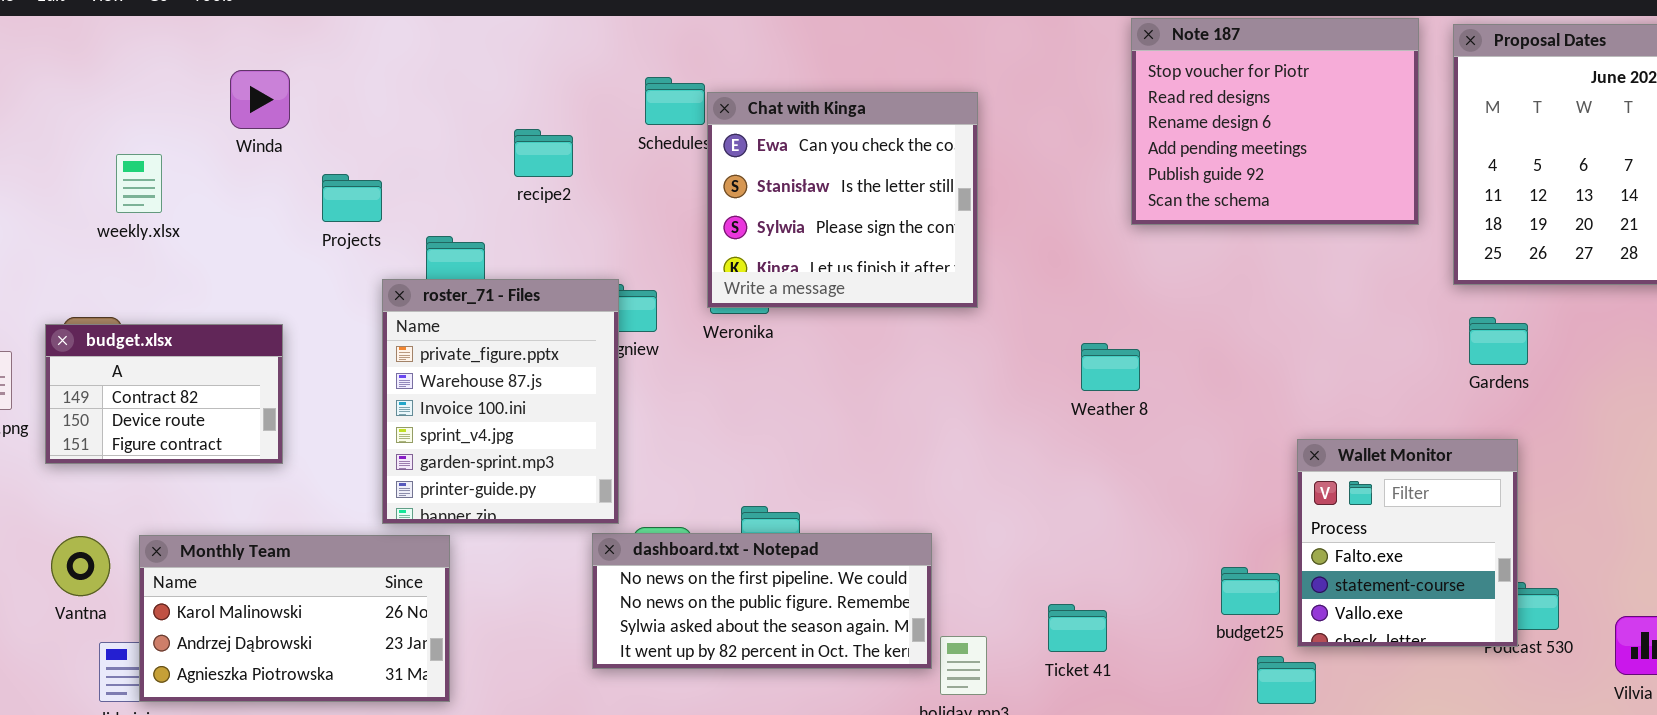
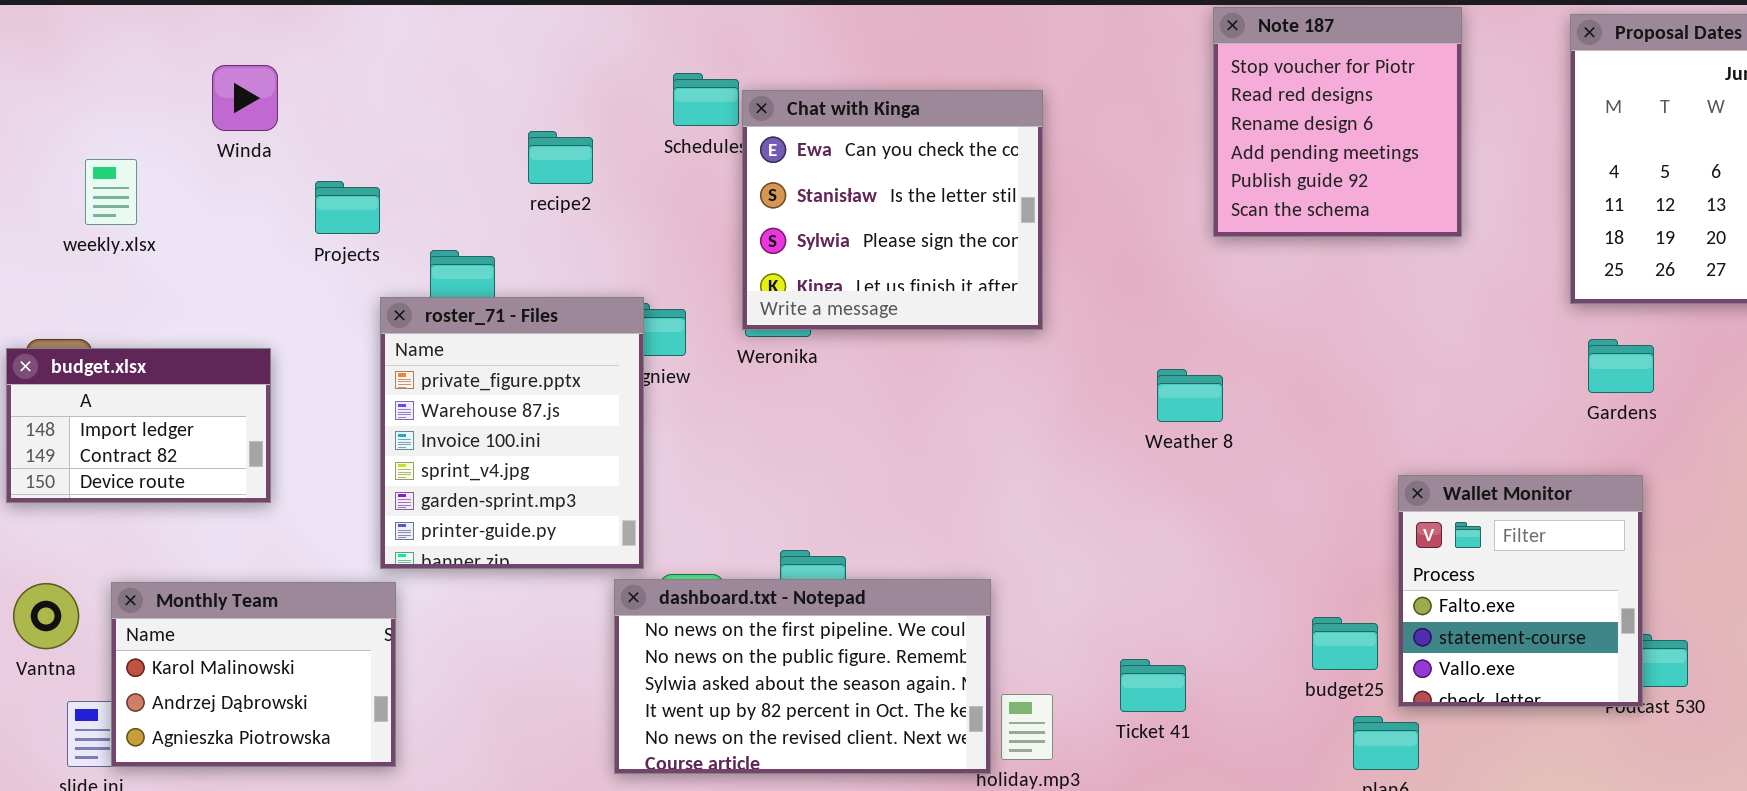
Note 187: [1131,18,1419,225] -> [1213,7,1462,237], resized
budget.xlsx: [45,324,283,464] -> [6,348,271,503], scrolled up 1 row
dashboard.txt - Notepad: [592,533,932,669] -> [614,579,991,774], resized
Monthly Team: [139,535,450,702] -> [111,582,396,767], resized

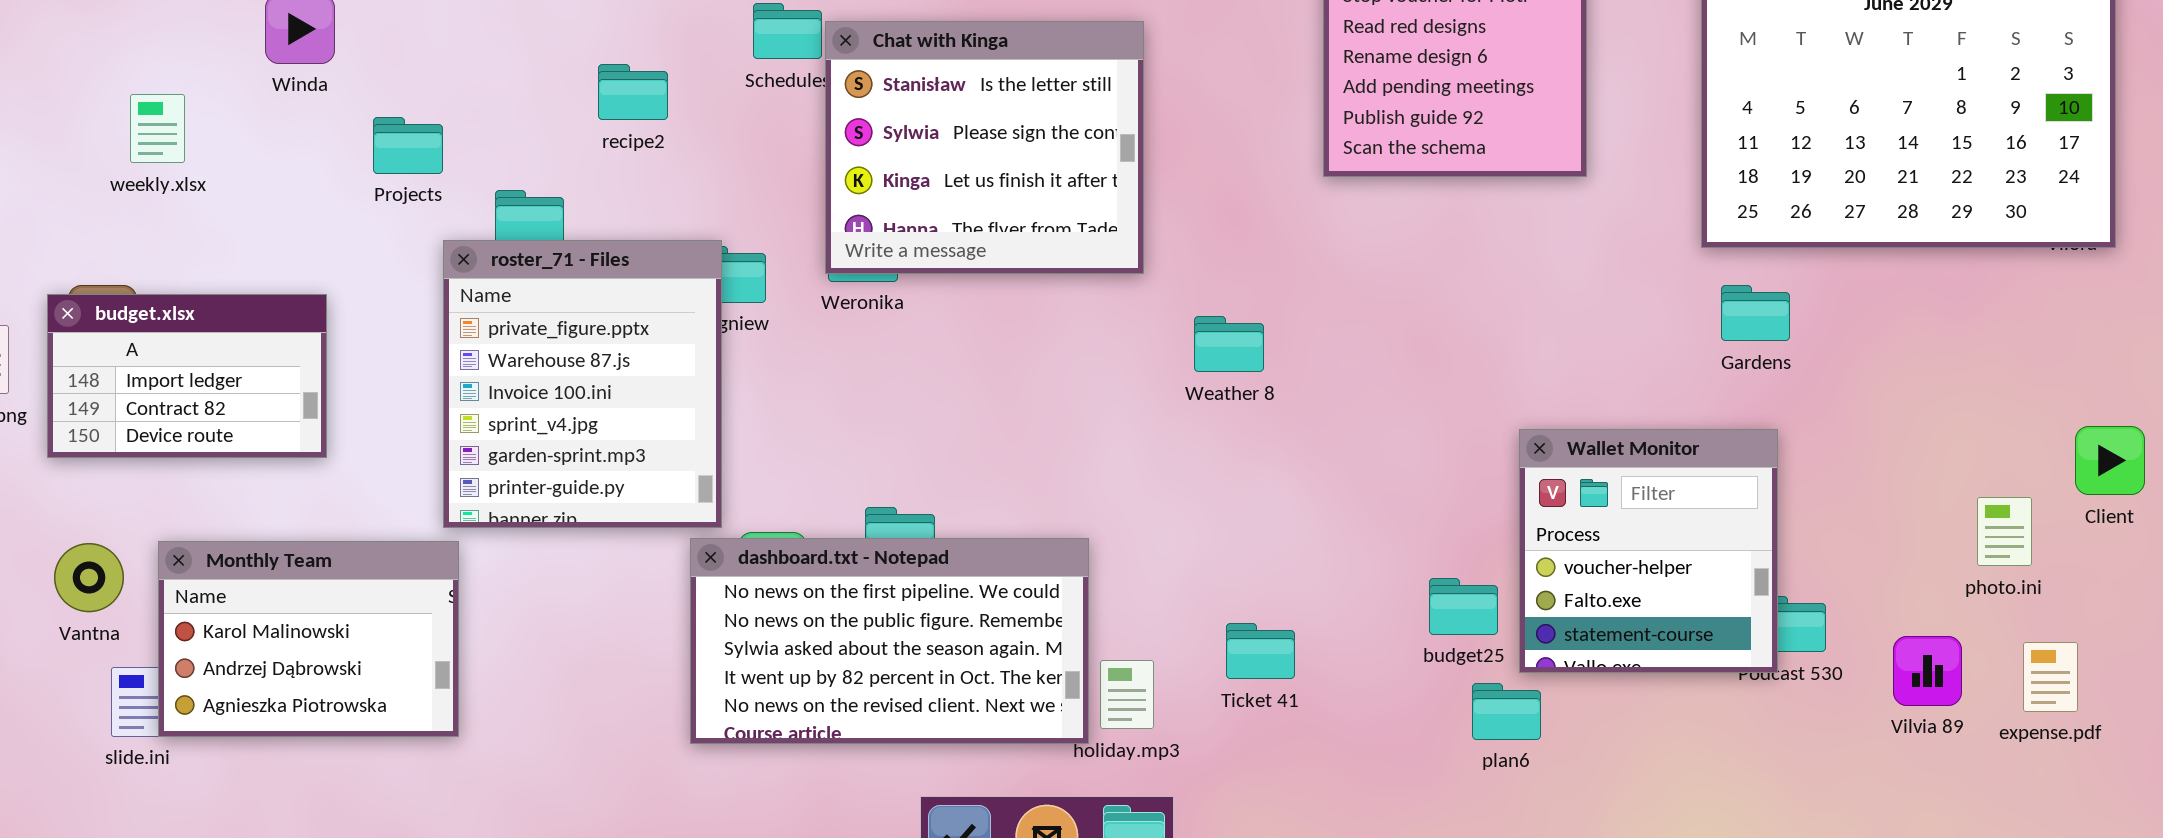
Chat with Kinga: [742,90,1043,330] -> [825,21,1144,274], scrolled down 1 row
Weather 8: [1157,369,1223,422] -> [1194,316,1264,372], moved
Wallet Monitor: [1398,475,1643,707] -> [1519,429,1778,673], scrolled up 1 row

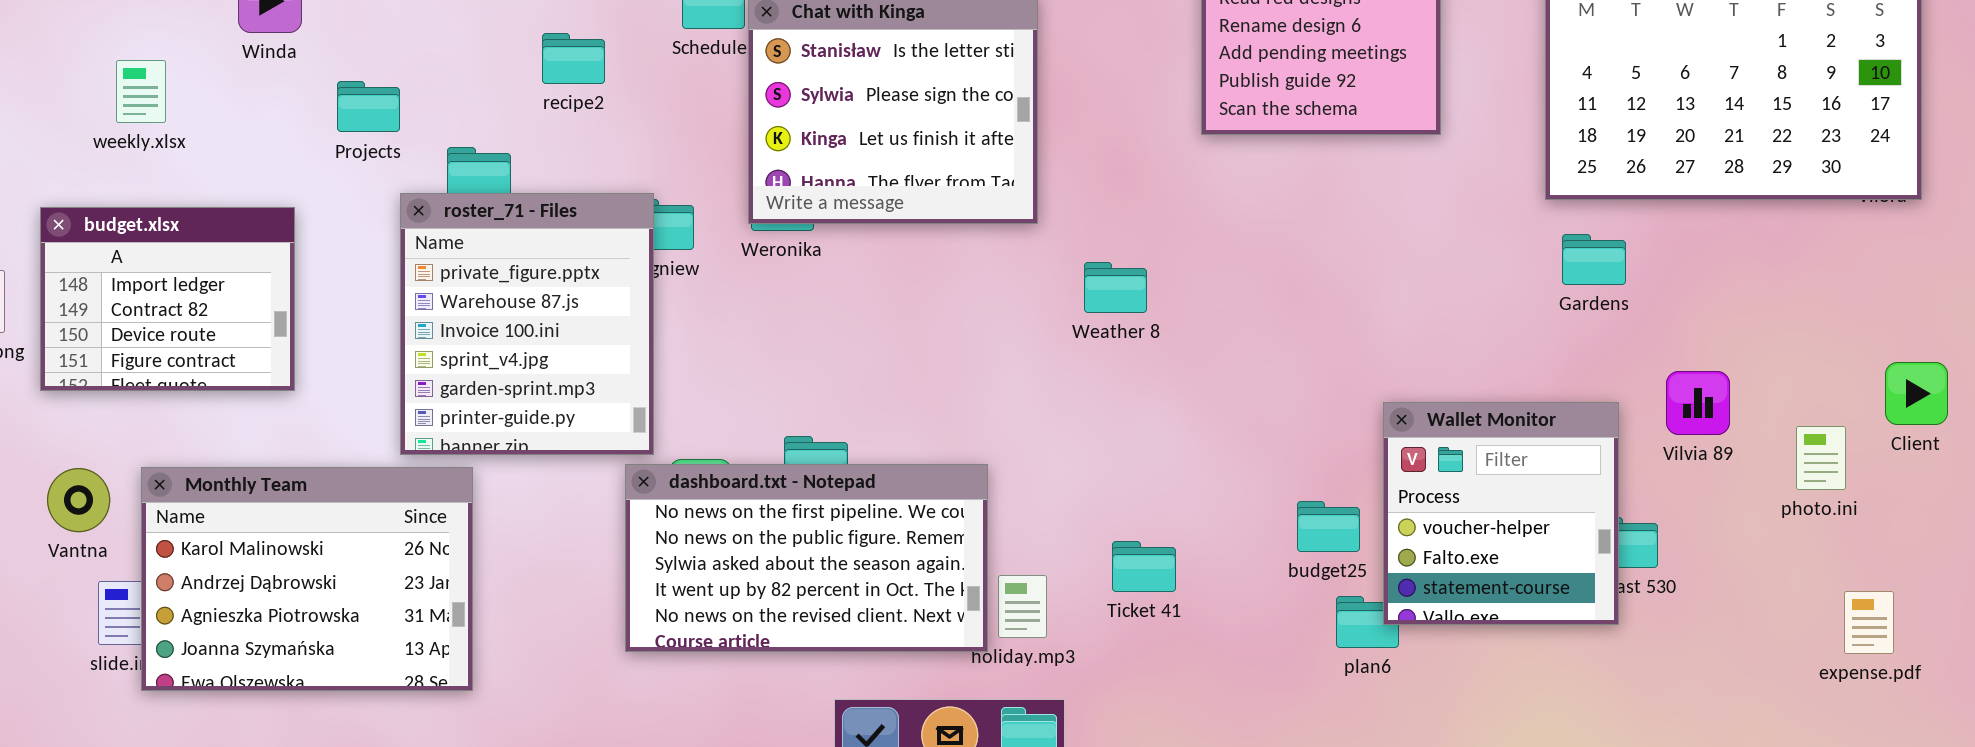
budget.xlsx: [47,294,327,458] -> [40,207,295,391], resized
Wallet Monitor: [1519,429,1778,673] -> [1383,402,1619,625], moved
Monthly Team: [158,541,459,737] -> [141,467,473,691], resized
Vilvia 89: [1893,636,1962,706] -> [1666,371,1730,435], moved
expense.pdf: [2023,642,2078,712] -> [1844,591,1894,654], moved

